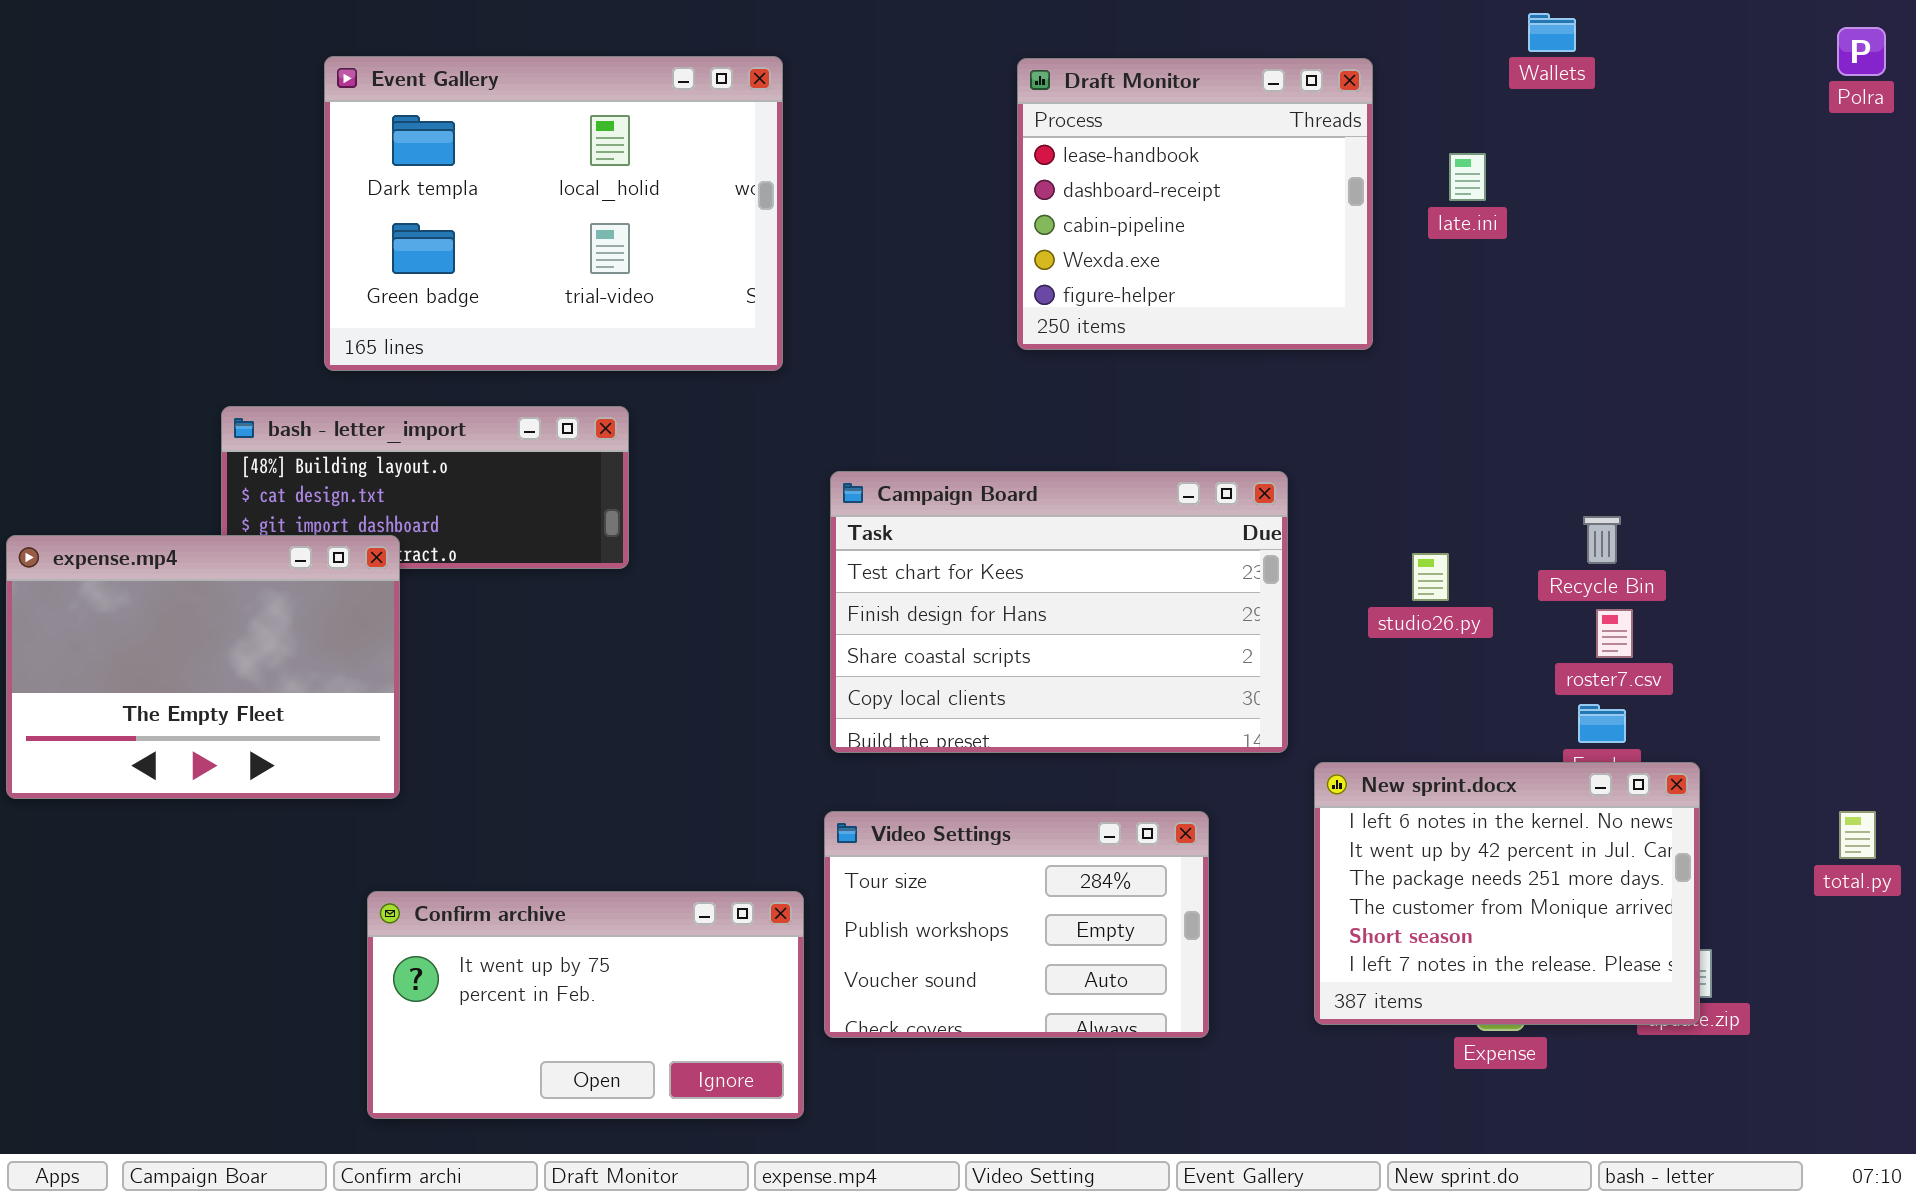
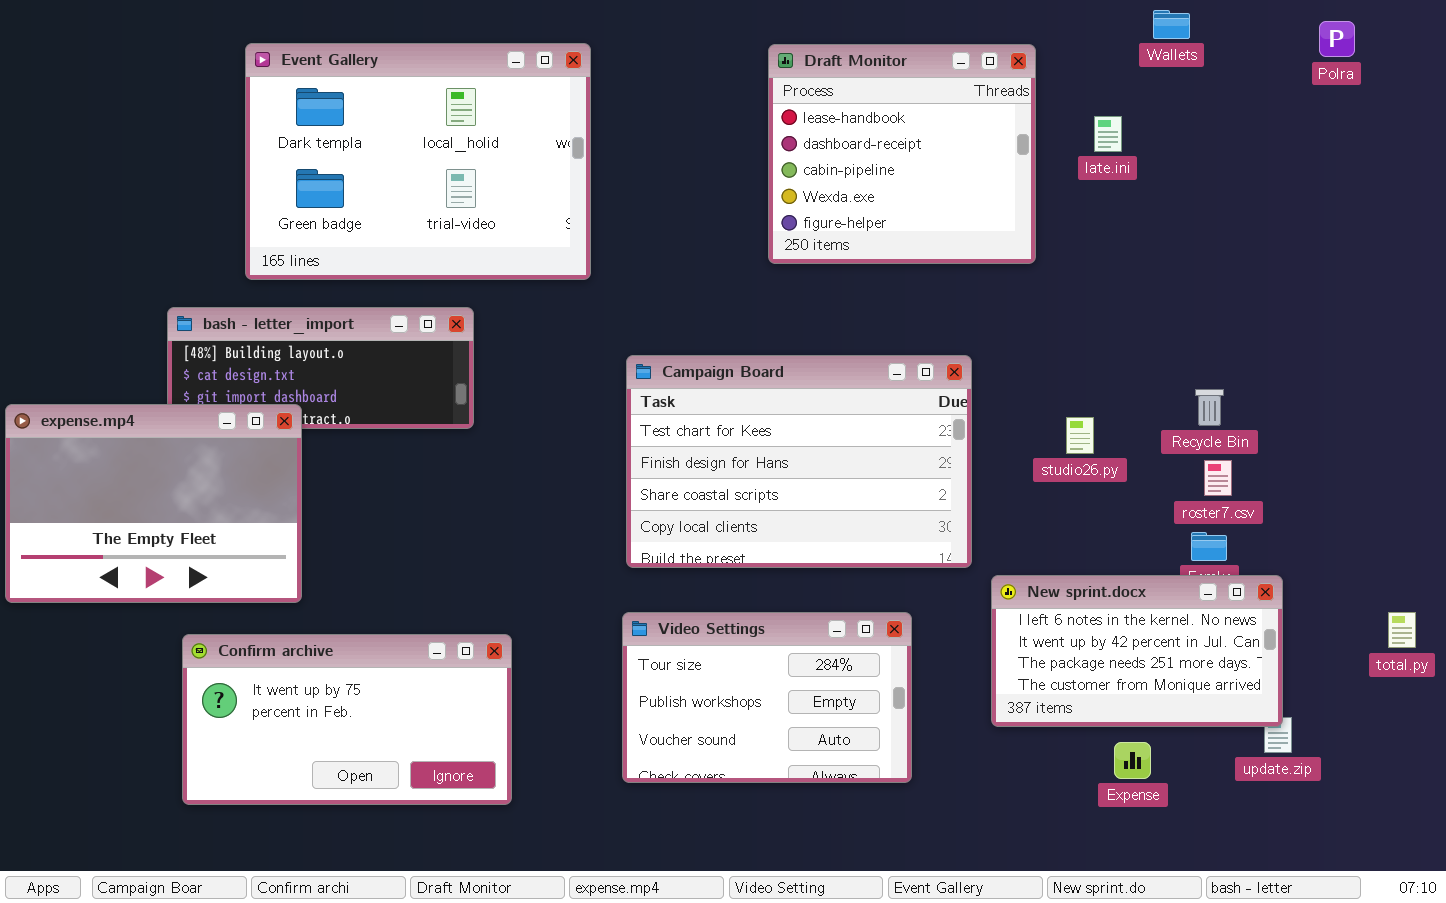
Polra: [1837,27,1886,76] -> [1319,21,1355,57], moved
New sprint.docx: [1314,762,1700,1025] -> [991,575,1283,727], resized
Confirm archive: [367,891,804,1119] -> [182,634,512,805], moved

